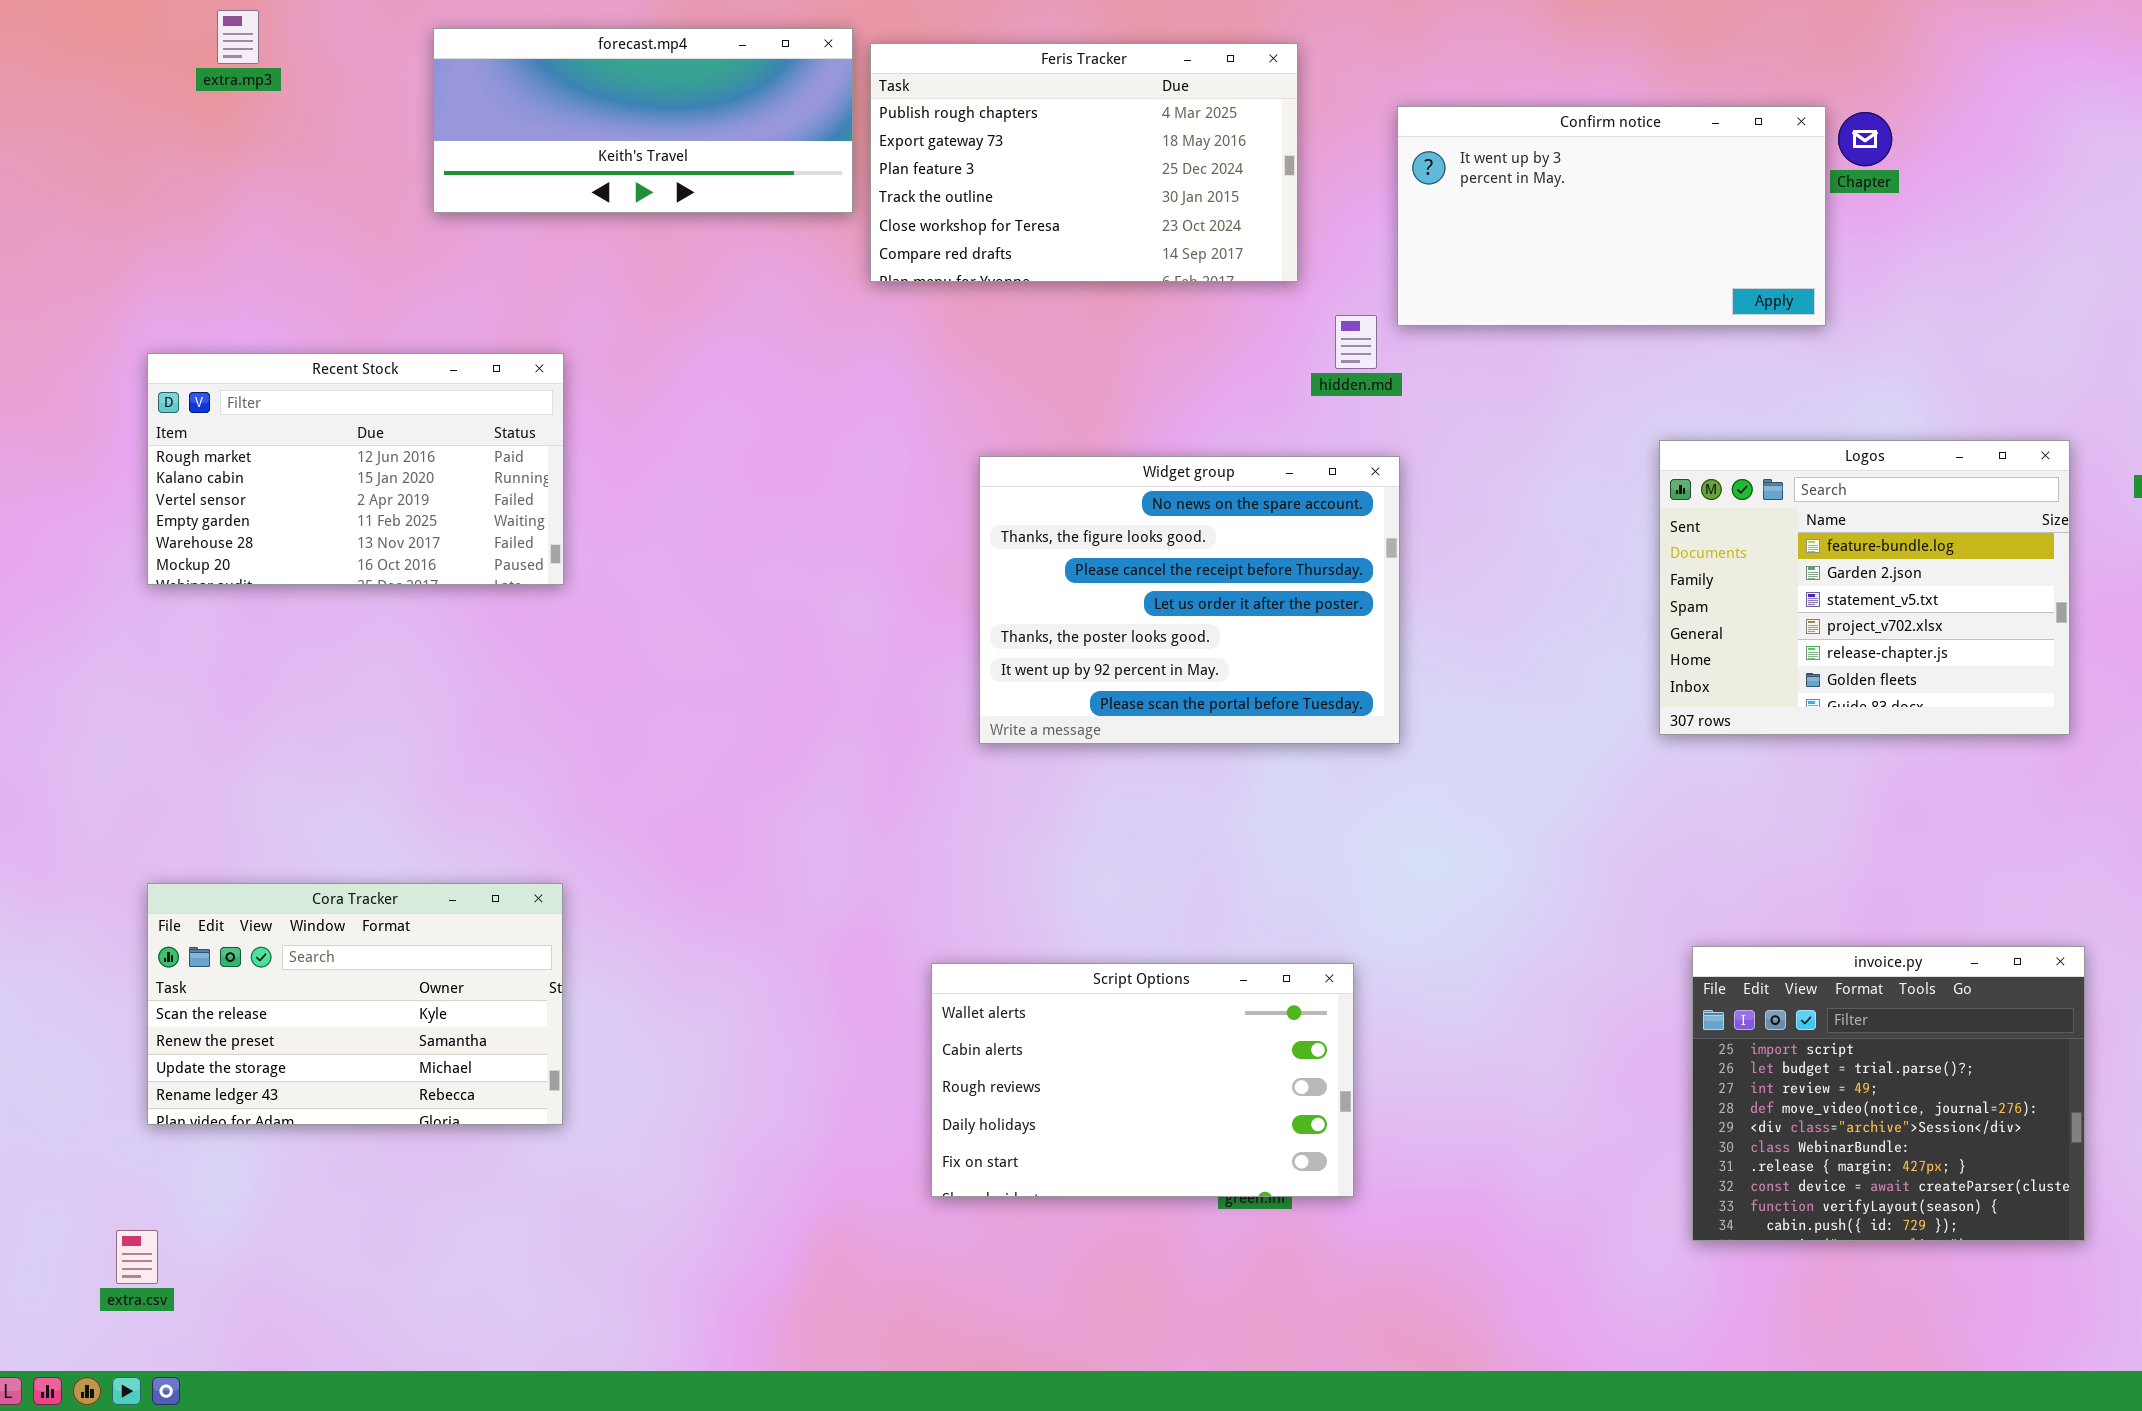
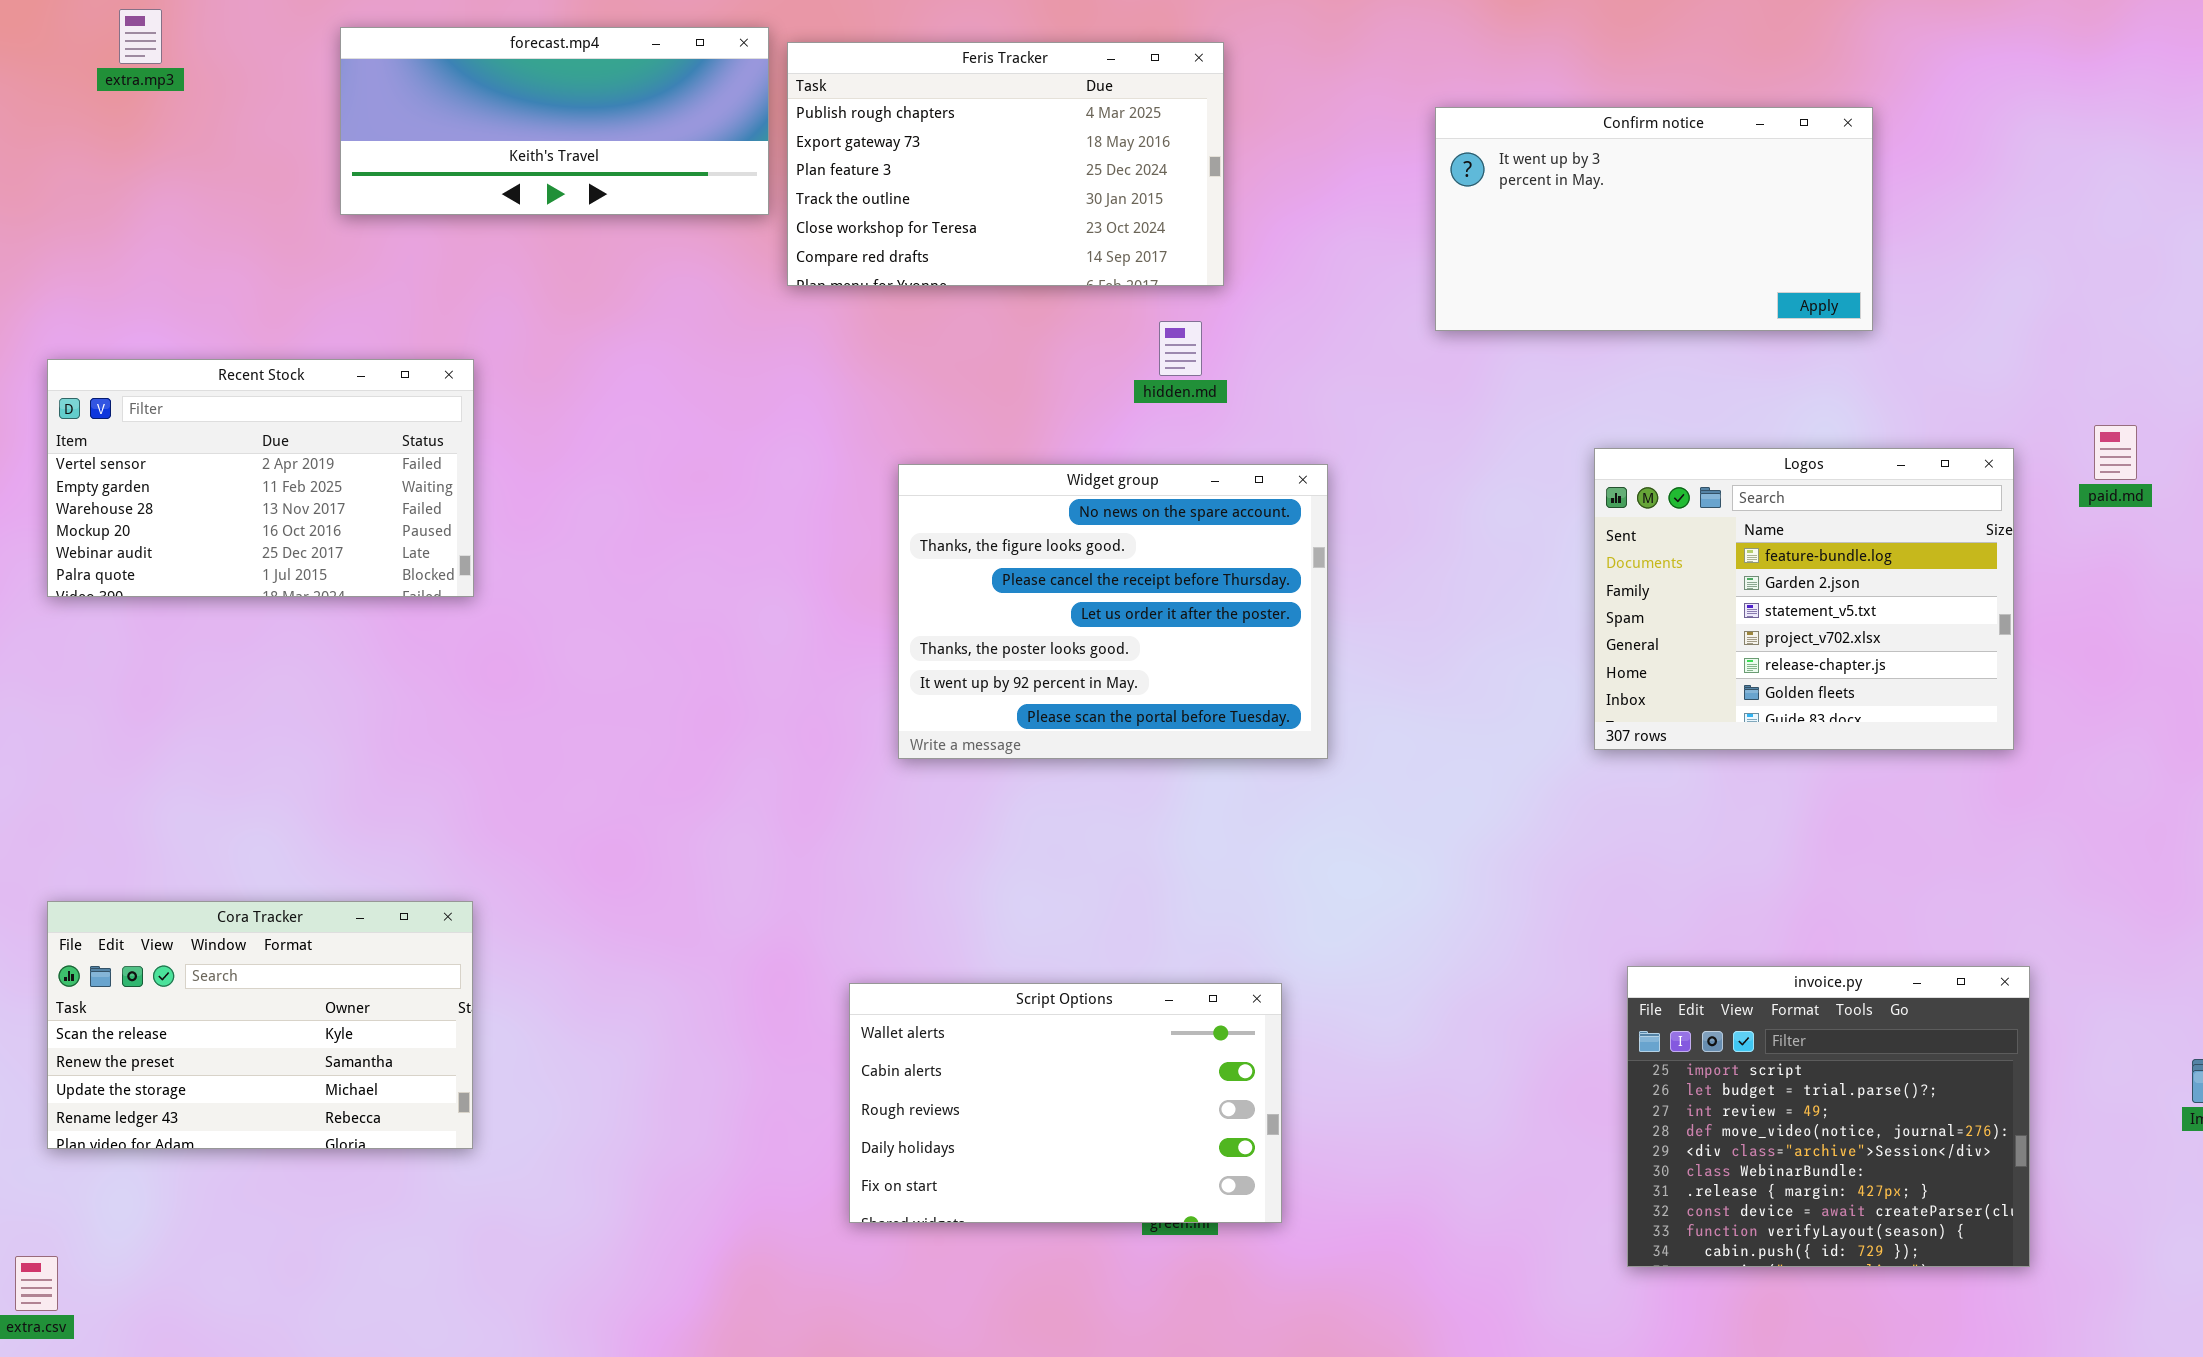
Confirm notice: [1397,106,1826,326] -> [1435,107,1873,331], moved
hidden.md: [1335,315,1377,369] -> [1159,321,1202,376], moved
Recent Stock: [147,353,564,585] -> [47,359,474,597], scrolled down 2 rows

